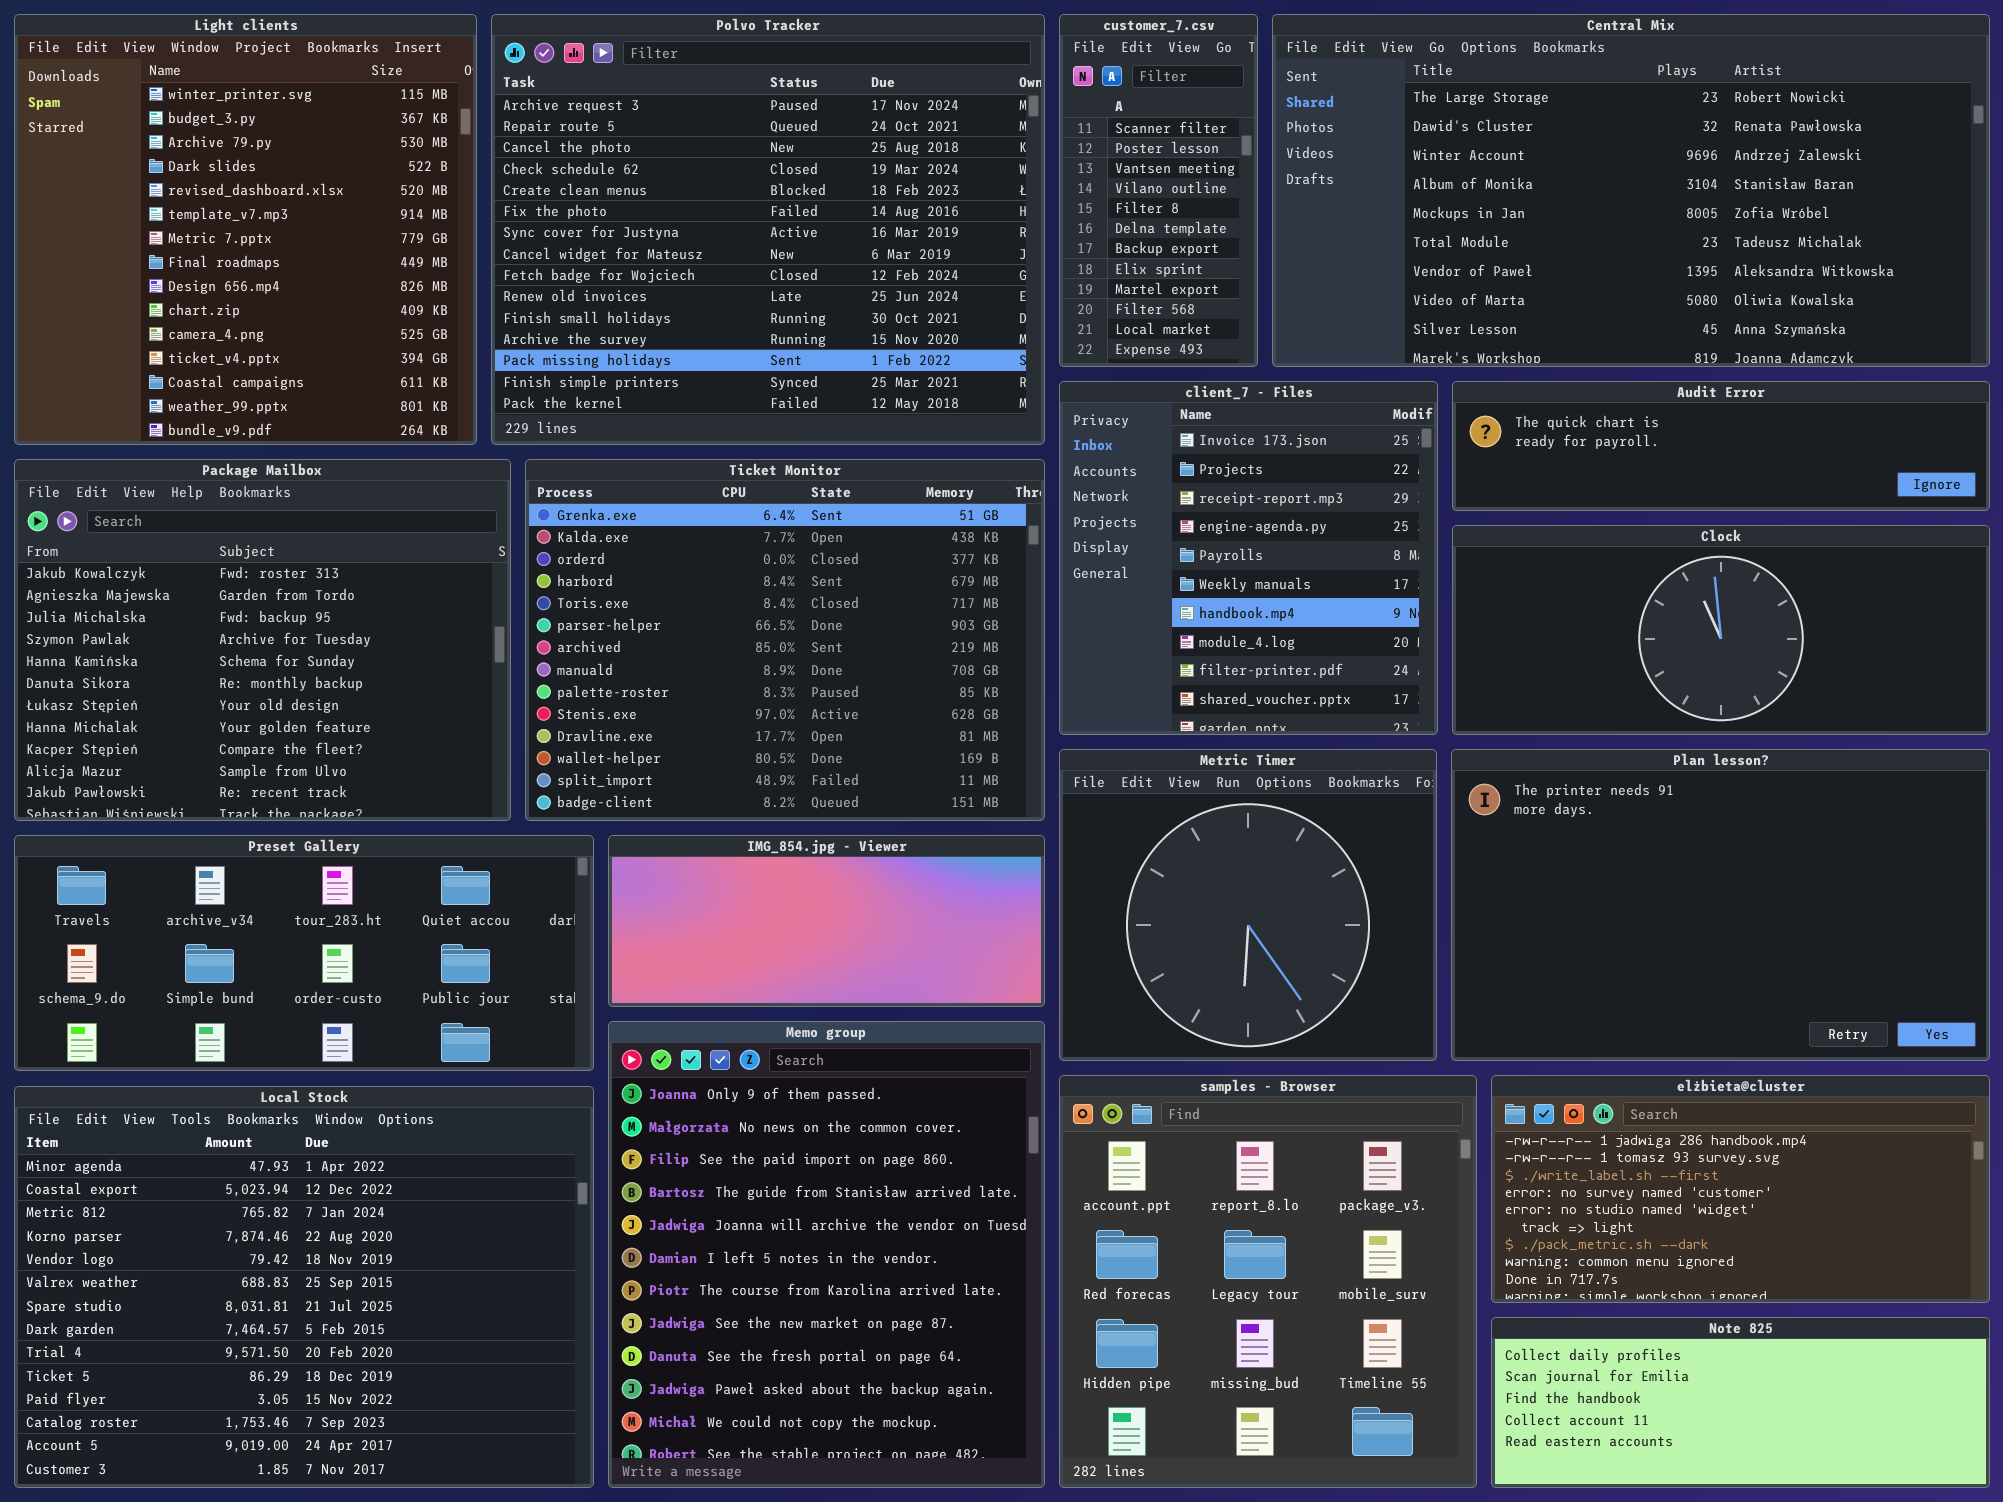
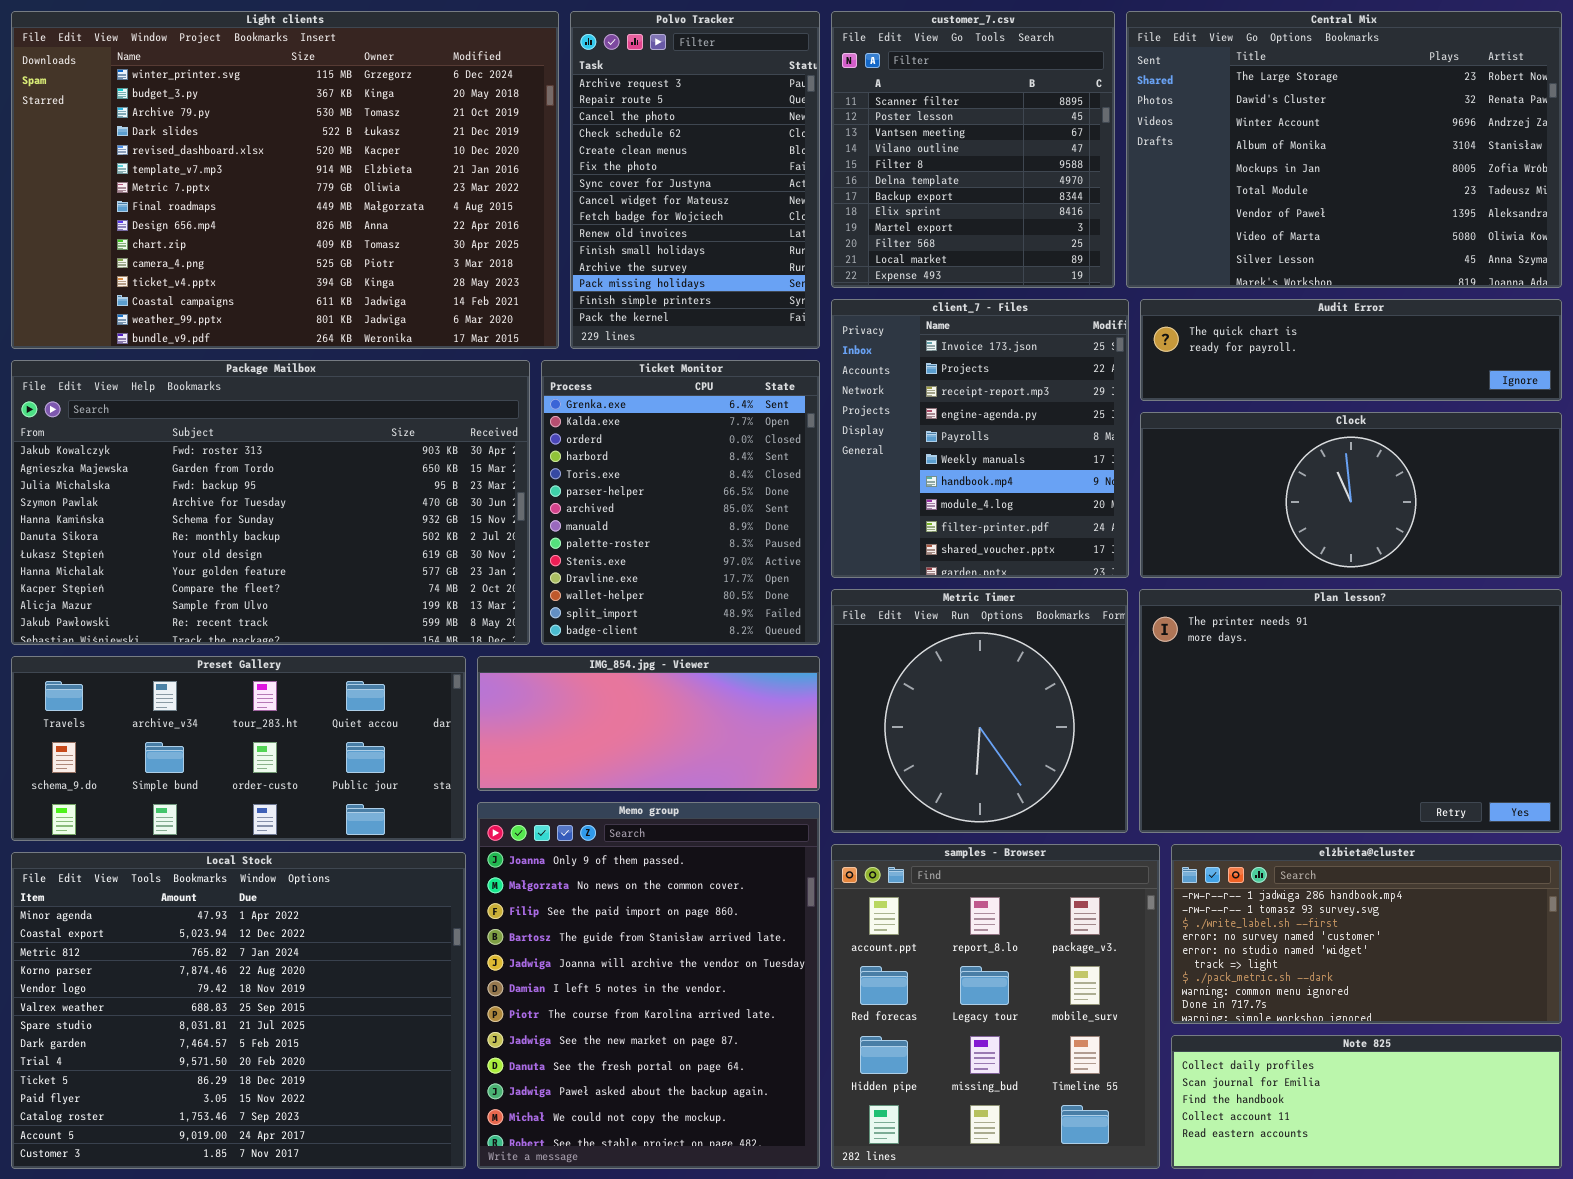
Light clients: [14,14,477,445] -> [11,11,559,349], resized
Polvo Tracker: [491,14,1045,445] -> [570,11,820,349], resized
customer_7.csv: [1059,14,1258,367] -> [831,11,1115,288], resized
Central Mix: [1272,14,1990,367] -> [1126,11,1562,288], resized
Package Mailbox: [14,459,511,821] -> [11,360,530,645], resized
Ticket Monitor: [525,459,1045,821] -> [541,360,820,645], resized

